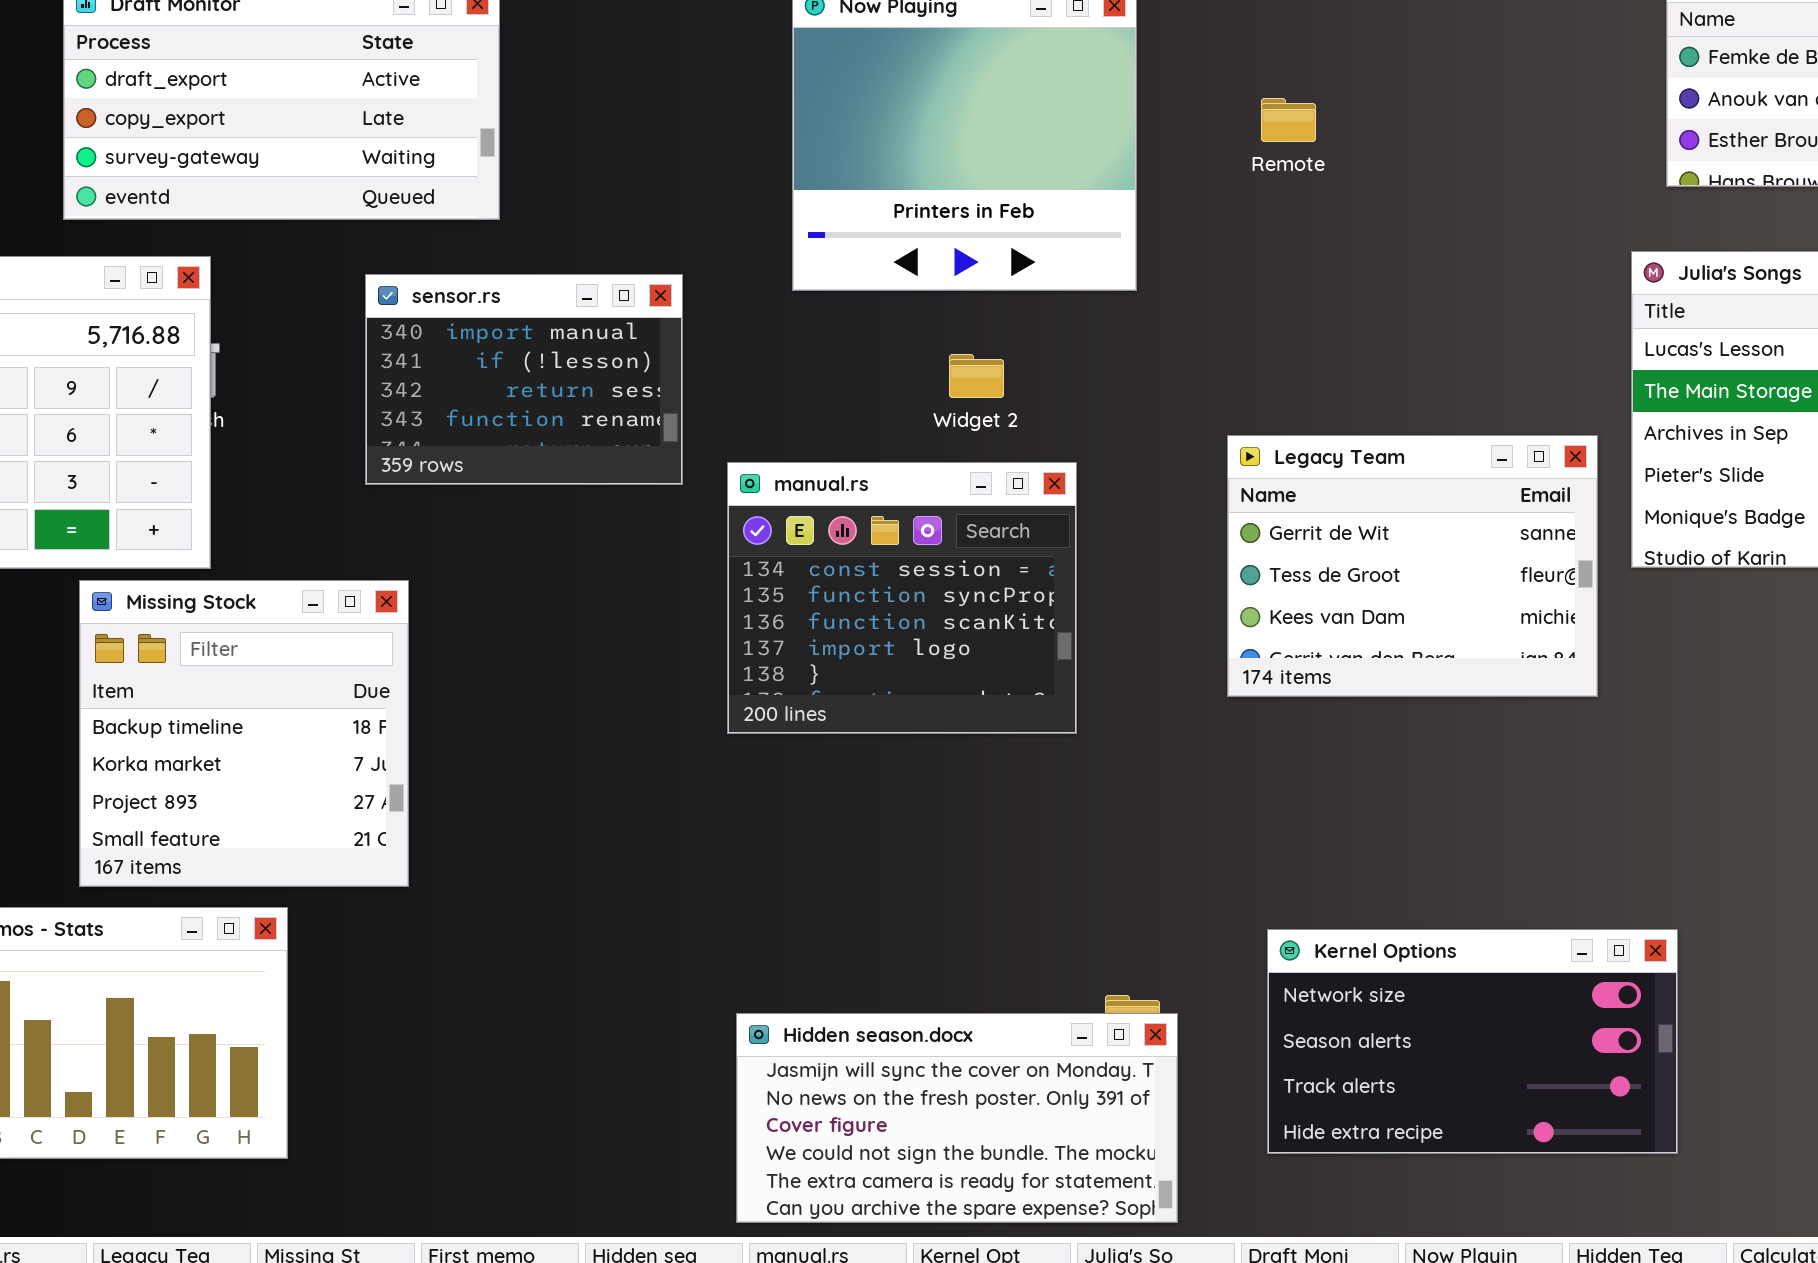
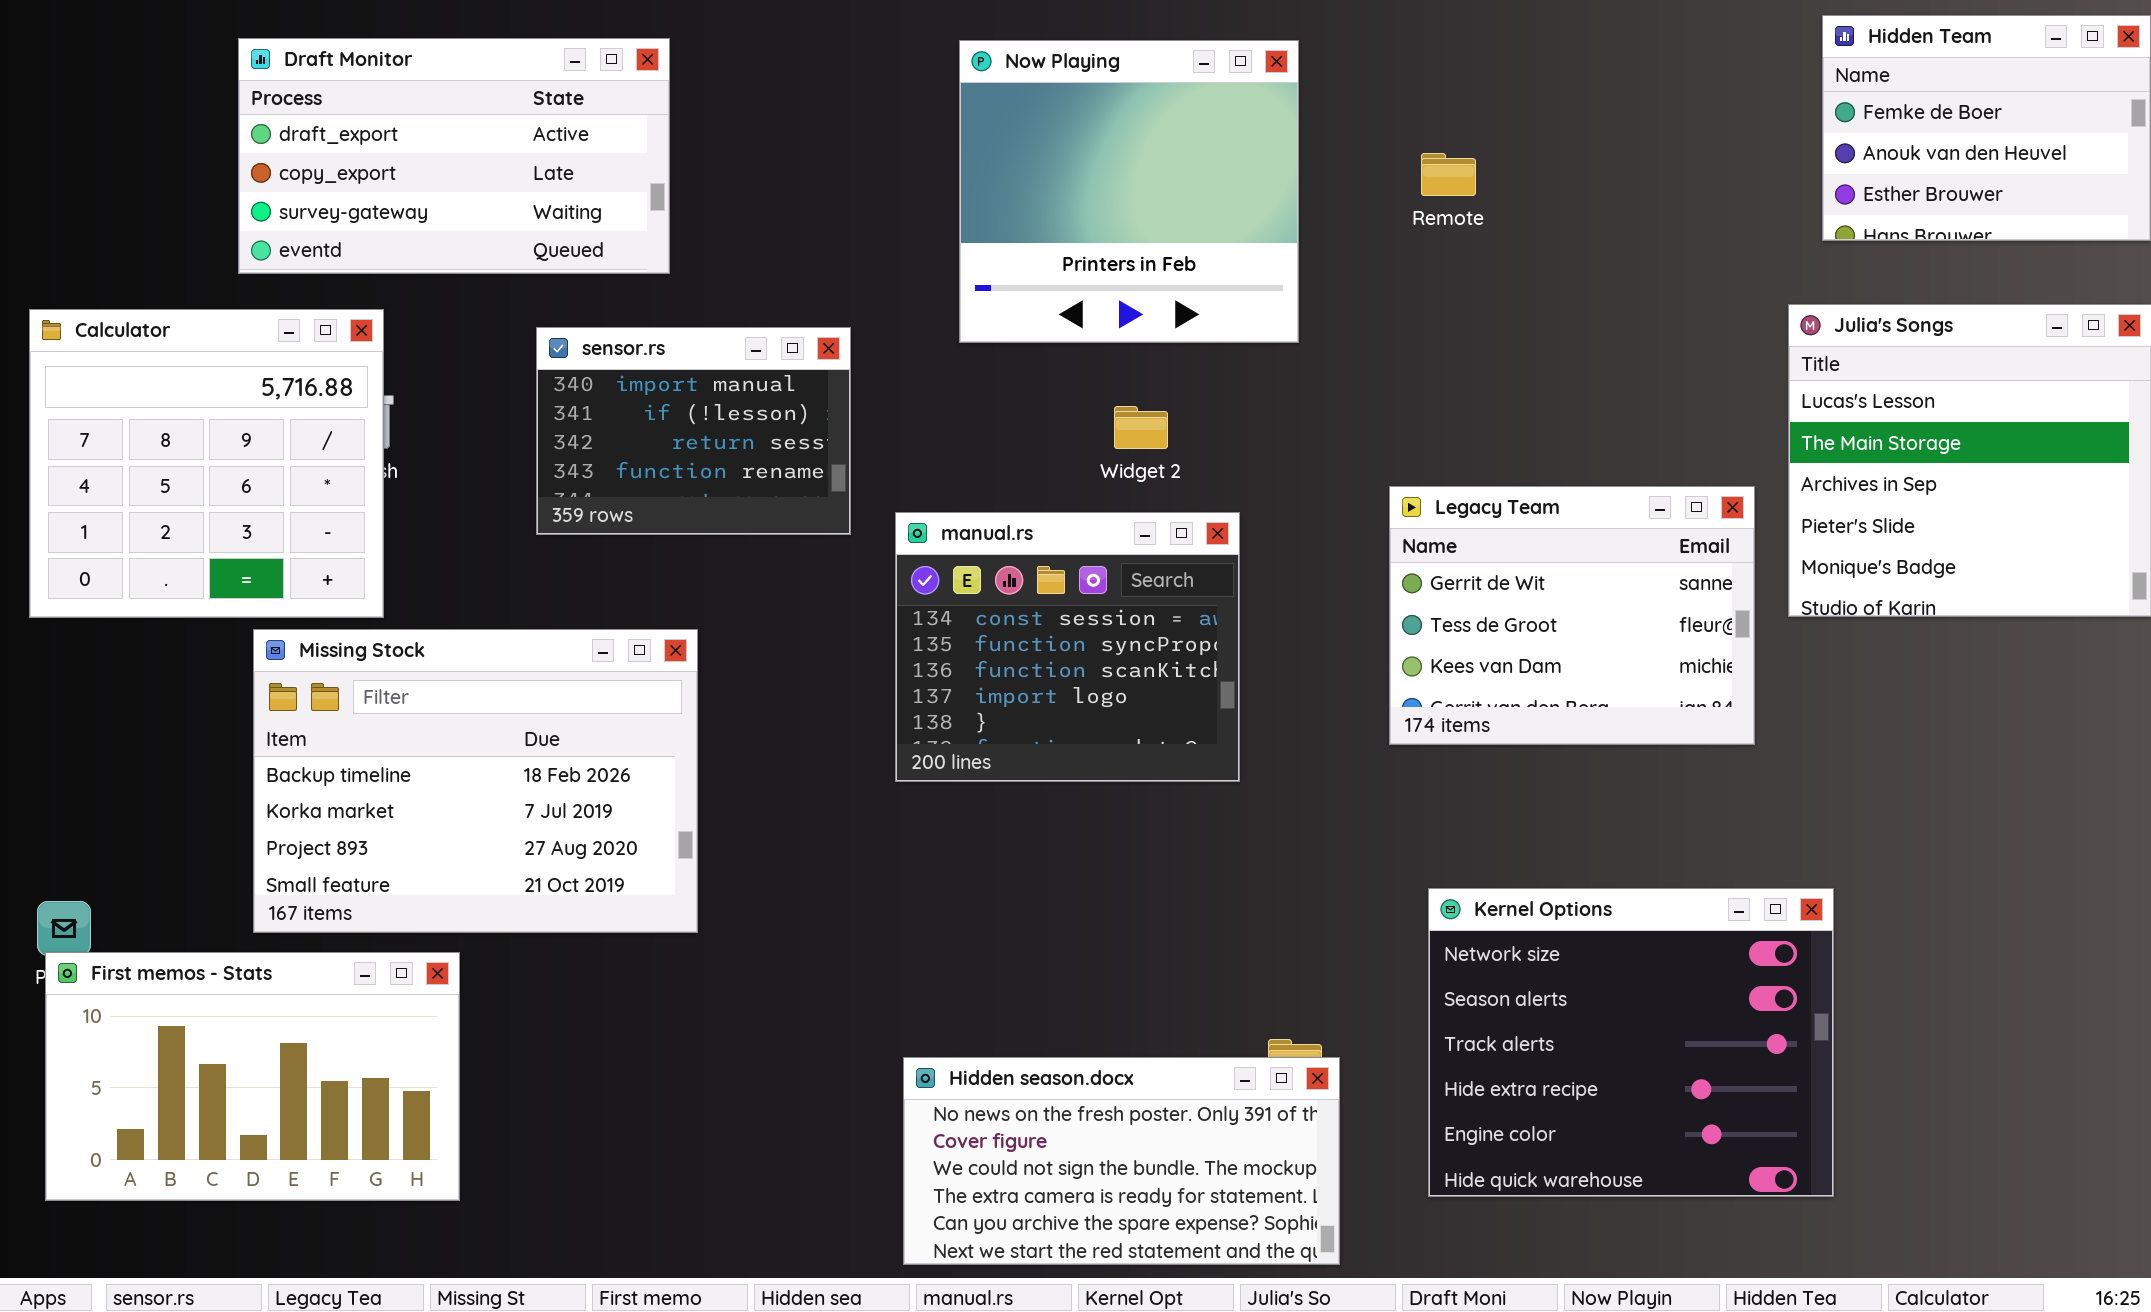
Missing Stock: [79,580,409,887] -> [253,629,698,933], resized
Kernel Options: [1267,929,1678,1154] -> [1428,888,1834,1197], resized
Hidden season.docx: [736,1013,1178,1223] -> [903,1057,1340,1265], scrolled down 1 row

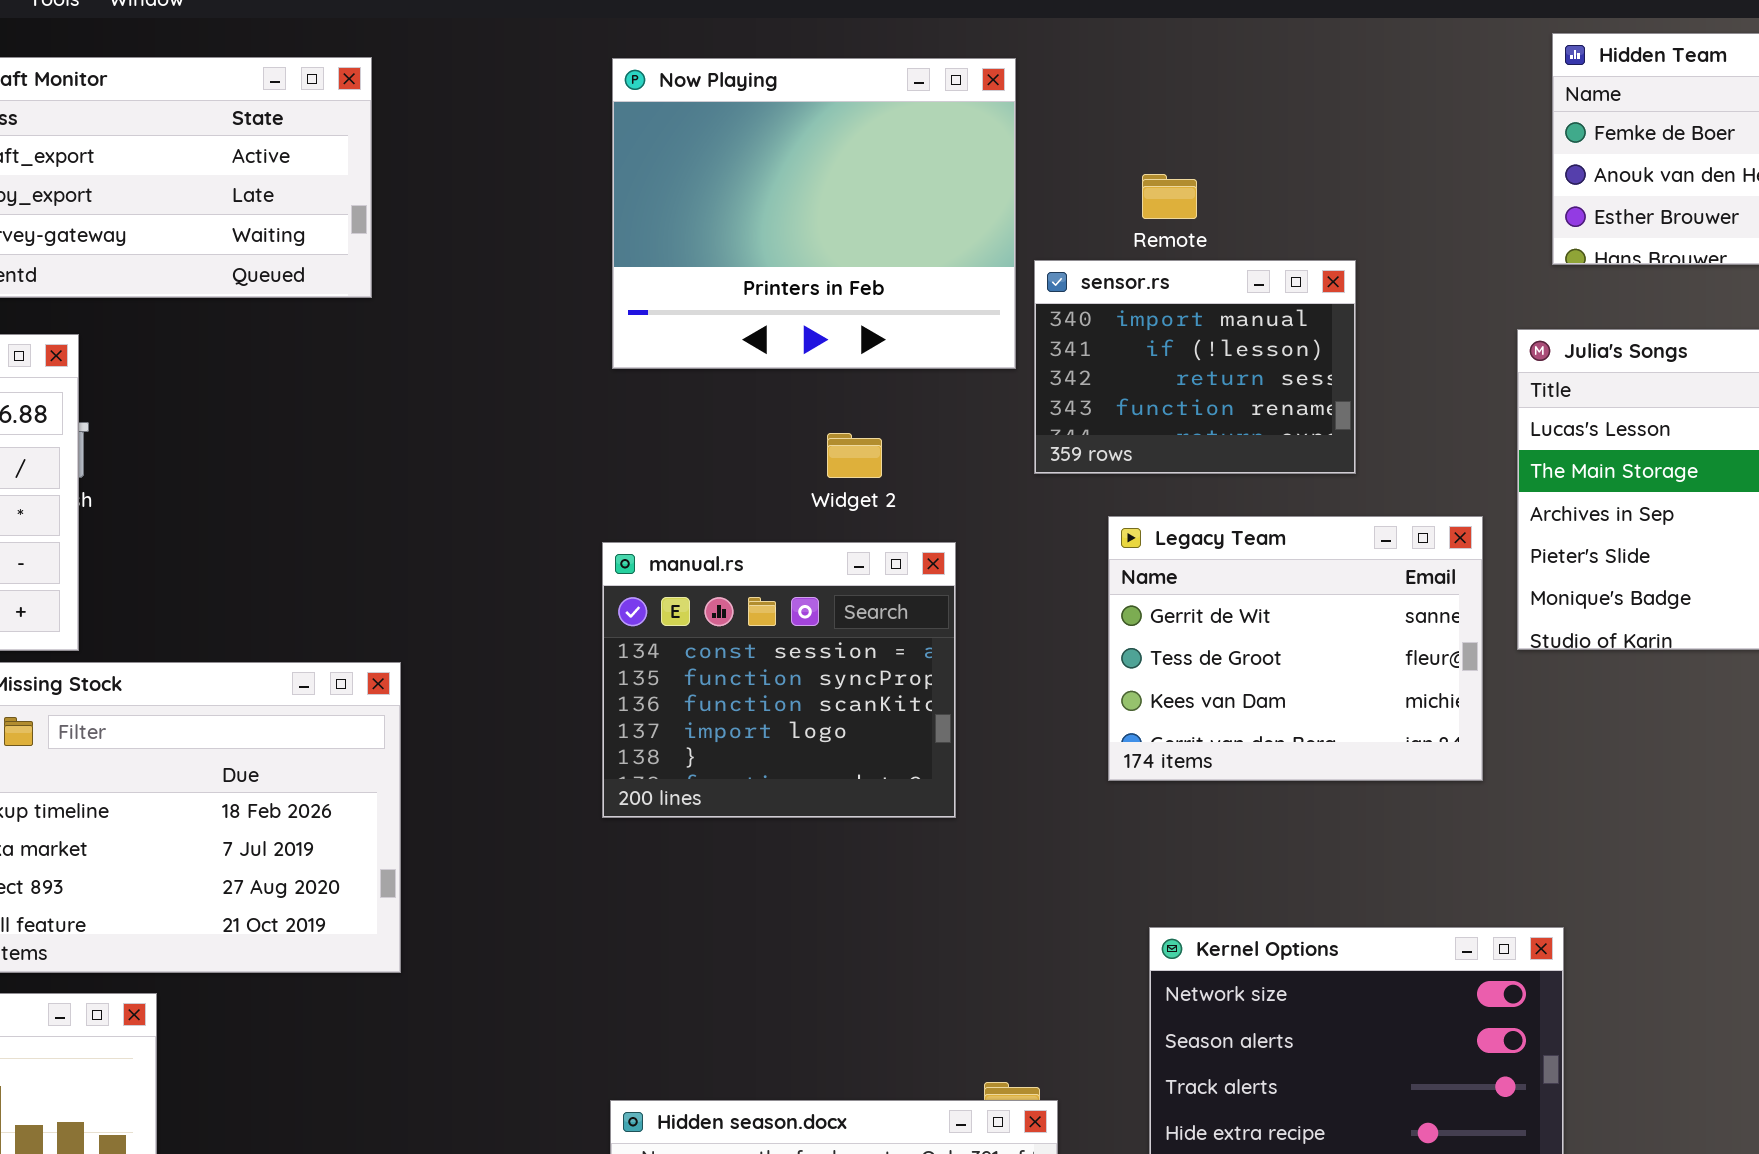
Now Playing: [959,40,1299,343] -> [612,58,1016,369], resized
sensor.rs: [536,327,851,535] -> [1034,260,1356,474], moved

